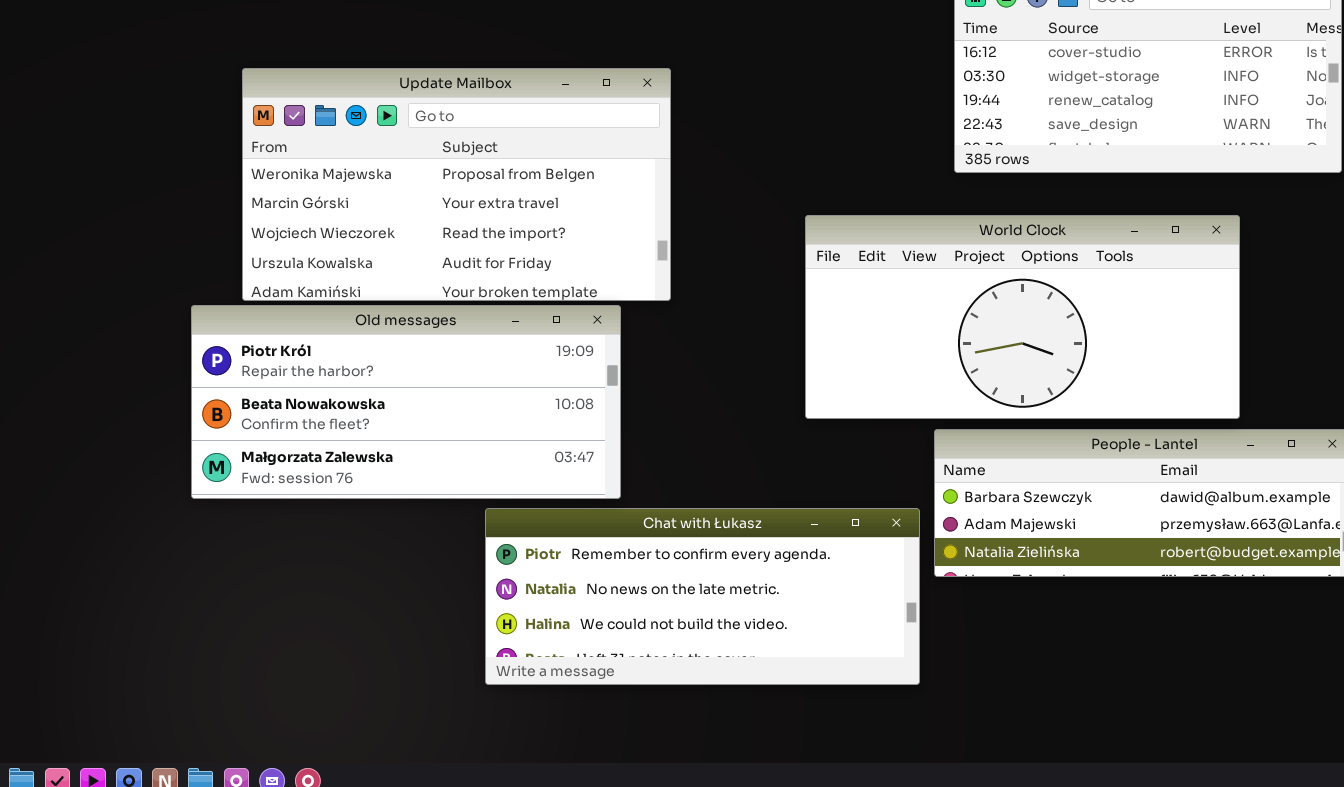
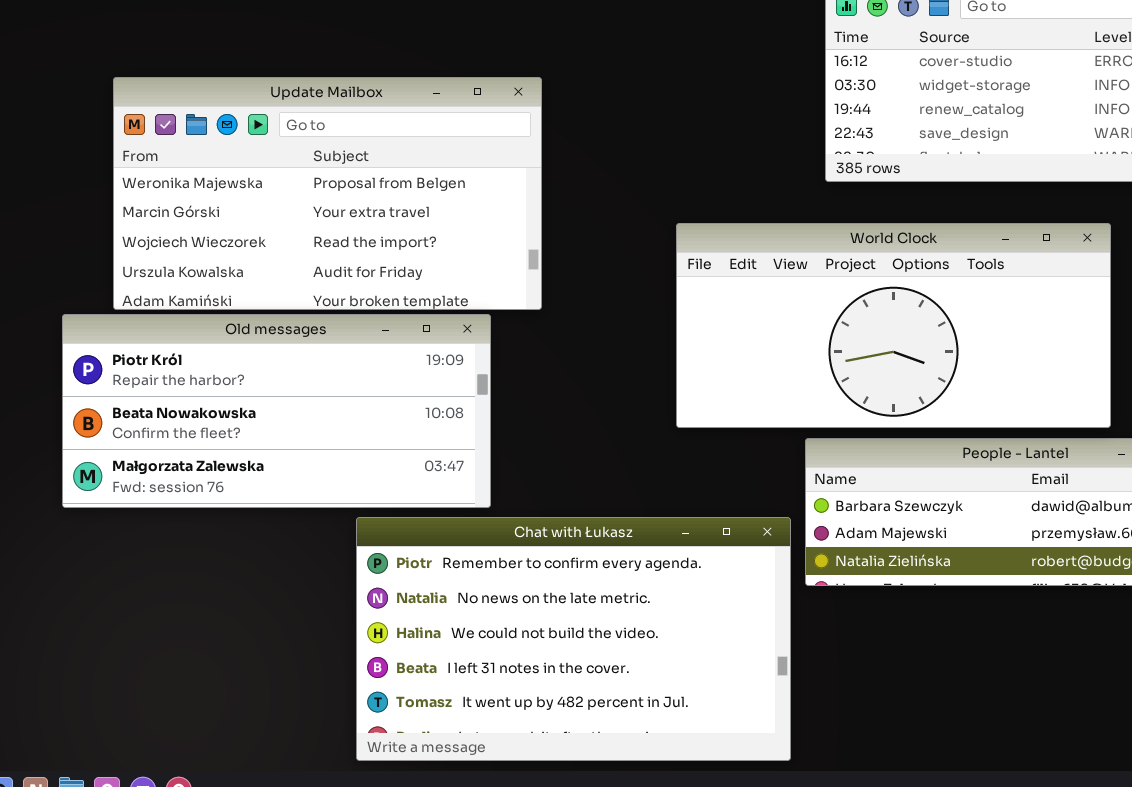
Chat with Łukasz: [485,508,920,685] -> [356,517,791,761], resized

